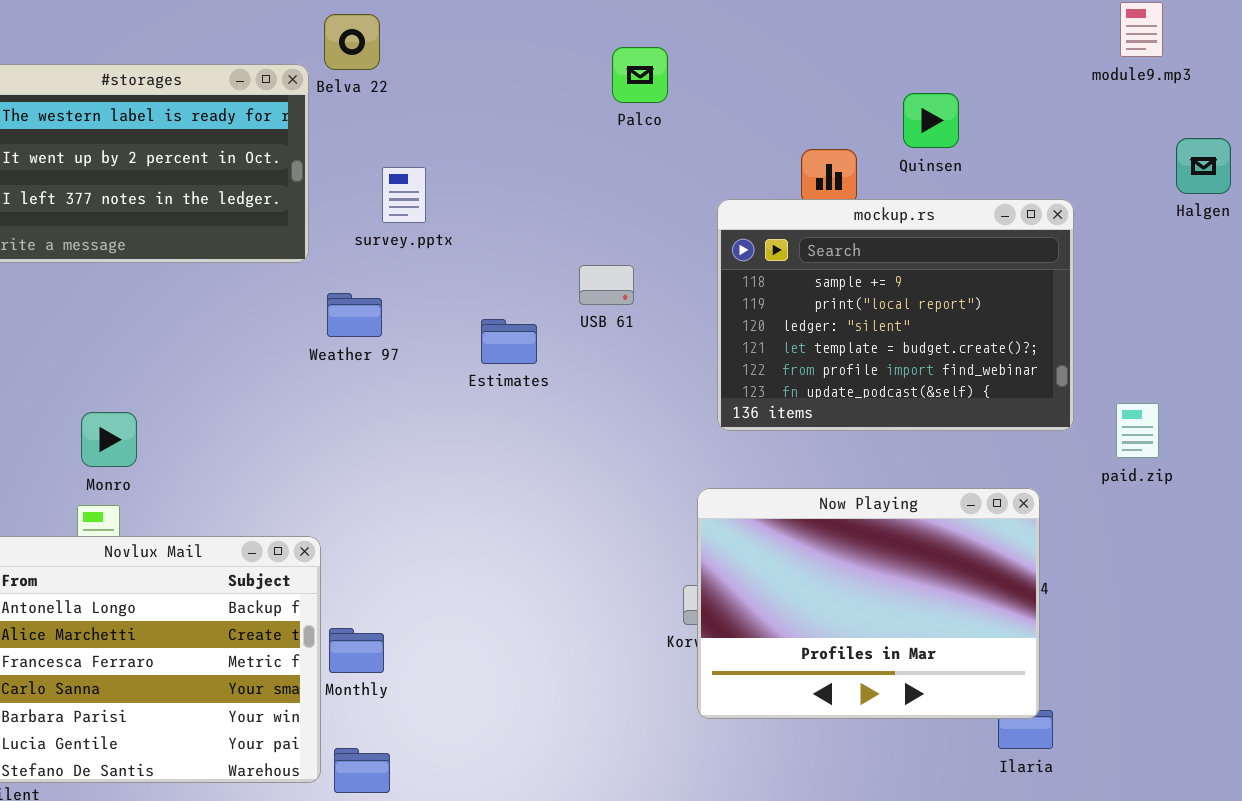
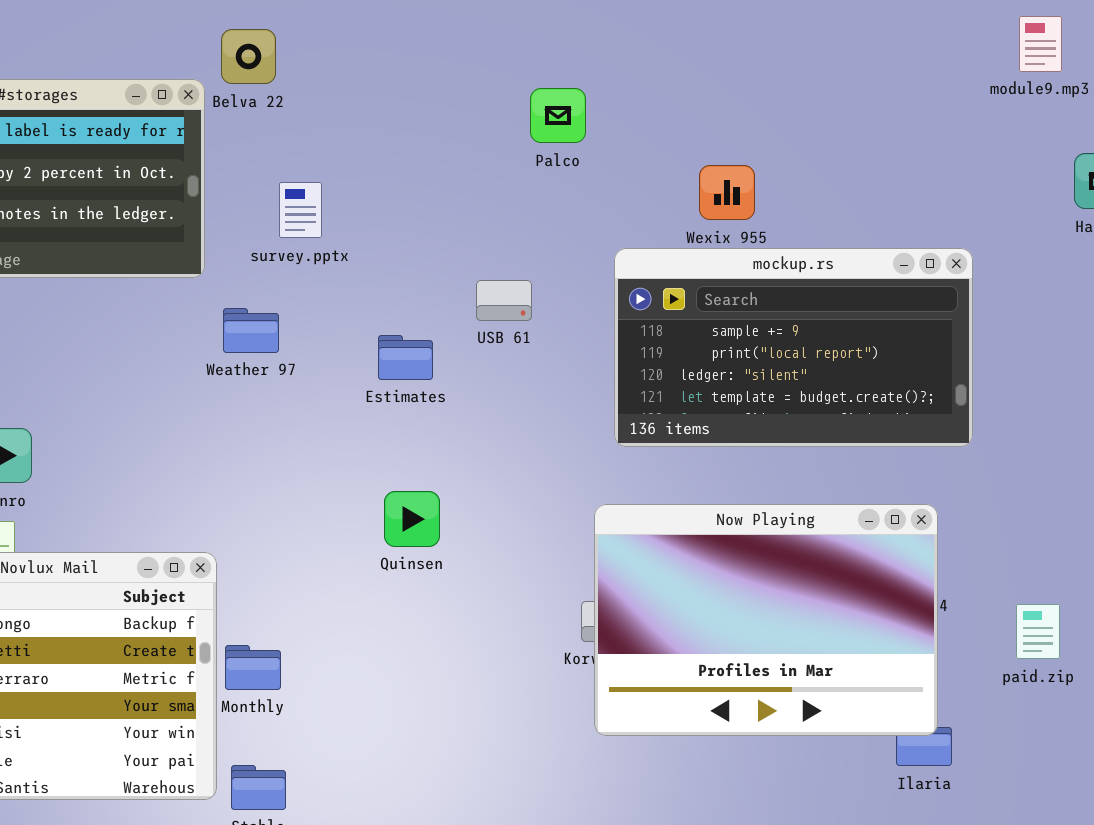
Palco: [612,47,668,103] -> [530,88,586,143], moved
Quinsen: [903,93,959,148] -> [384,491,440,547], moved
mockup.rs: [717,199,1074,431] -> [614,248,973,447], resized
paid.zip: [1116,403,1159,458] -> [1016,604,1060,659], moved

